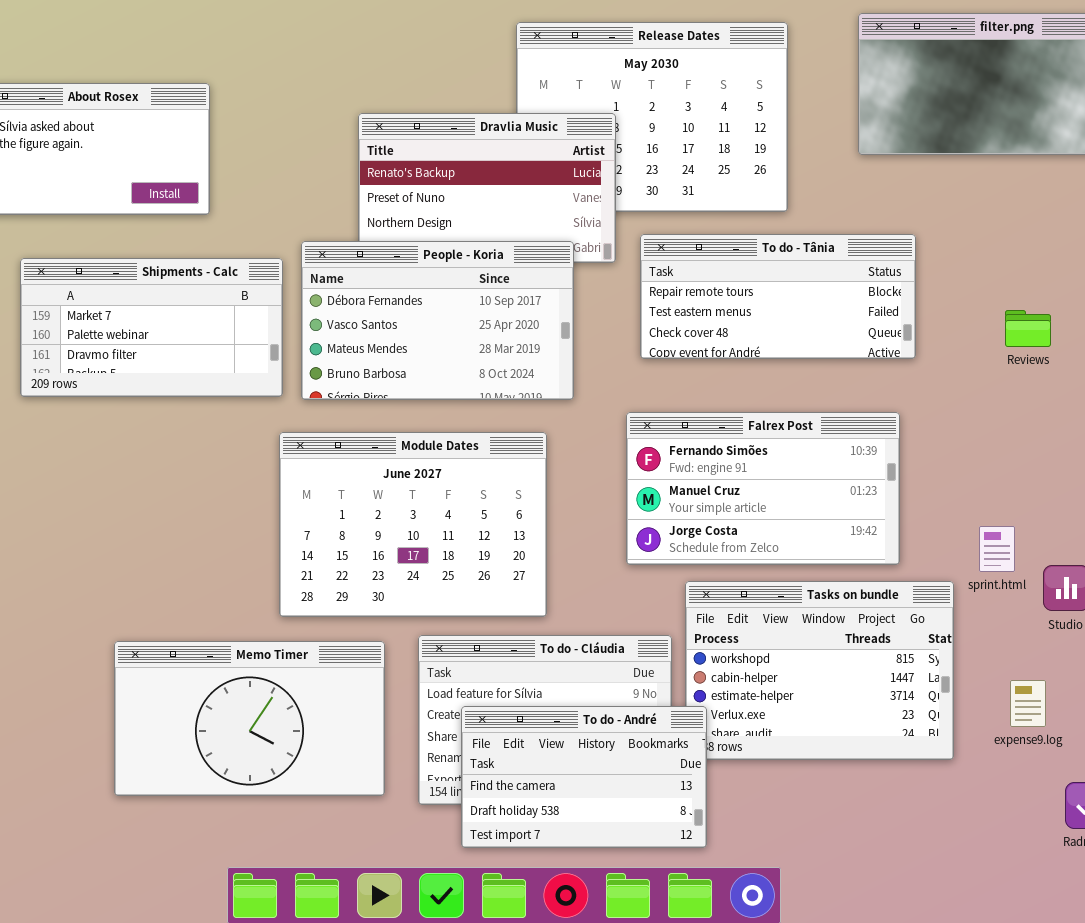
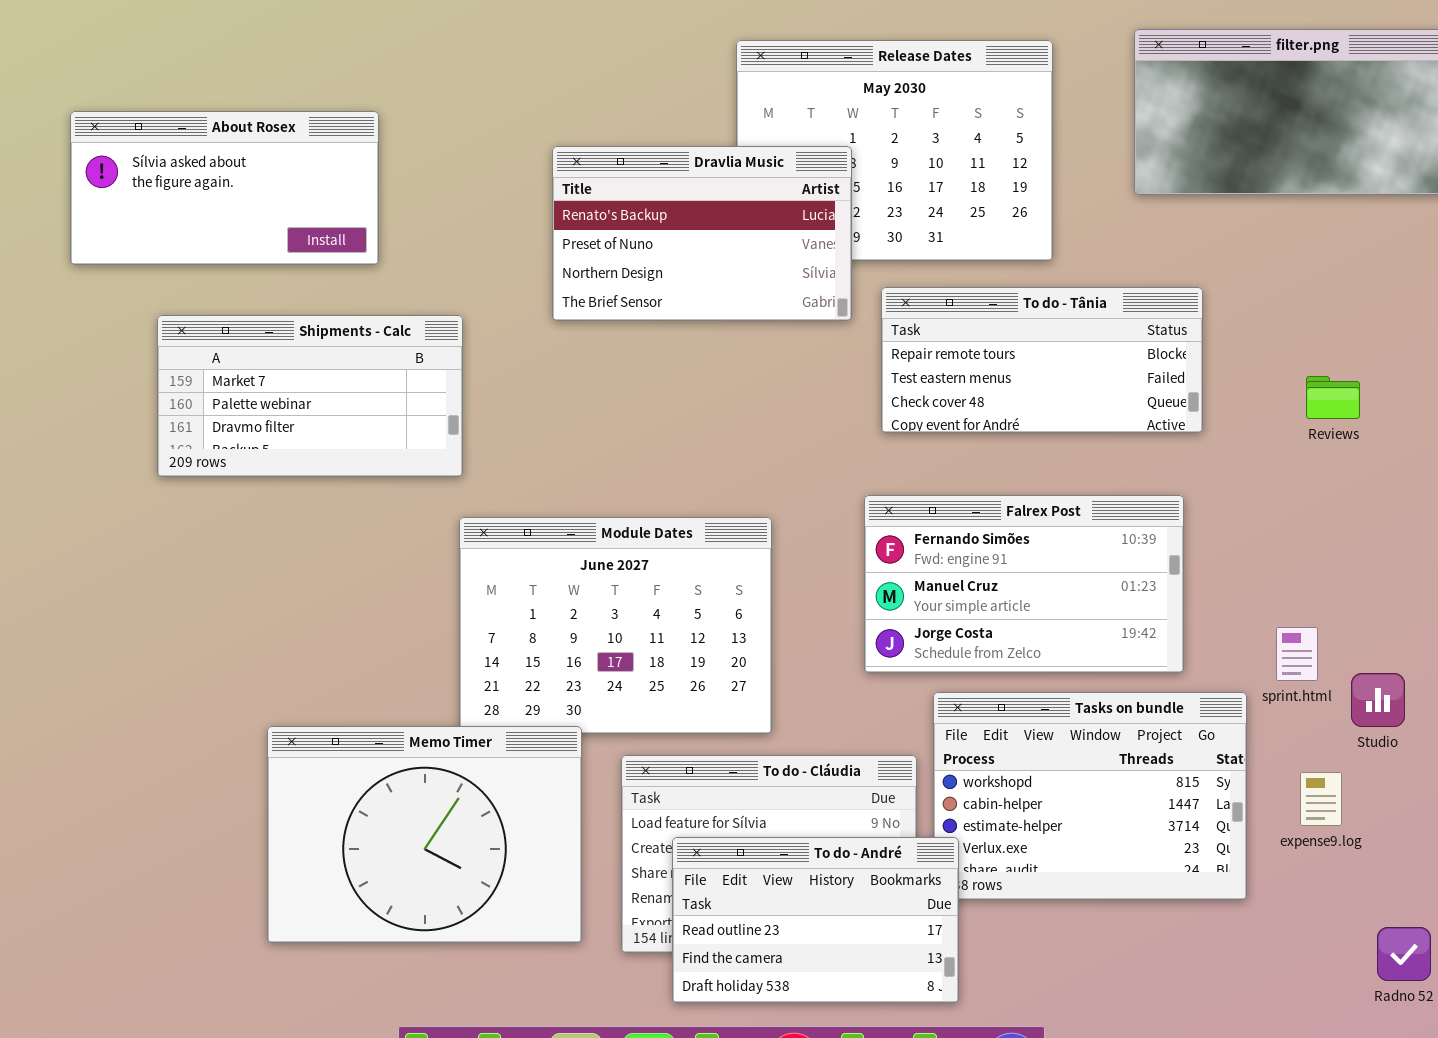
People - Koria: [301,241,574,400] -> none, closed
Memo Timer: [114,641,385,796] -> [267,726,582,943], resized
expense9.log: [1010,680,1046,727] -> [1300,772,1342,826], moved
To do - André: [461,706,707,848] -> [672,837,959,1003], scrolled up 1 row

